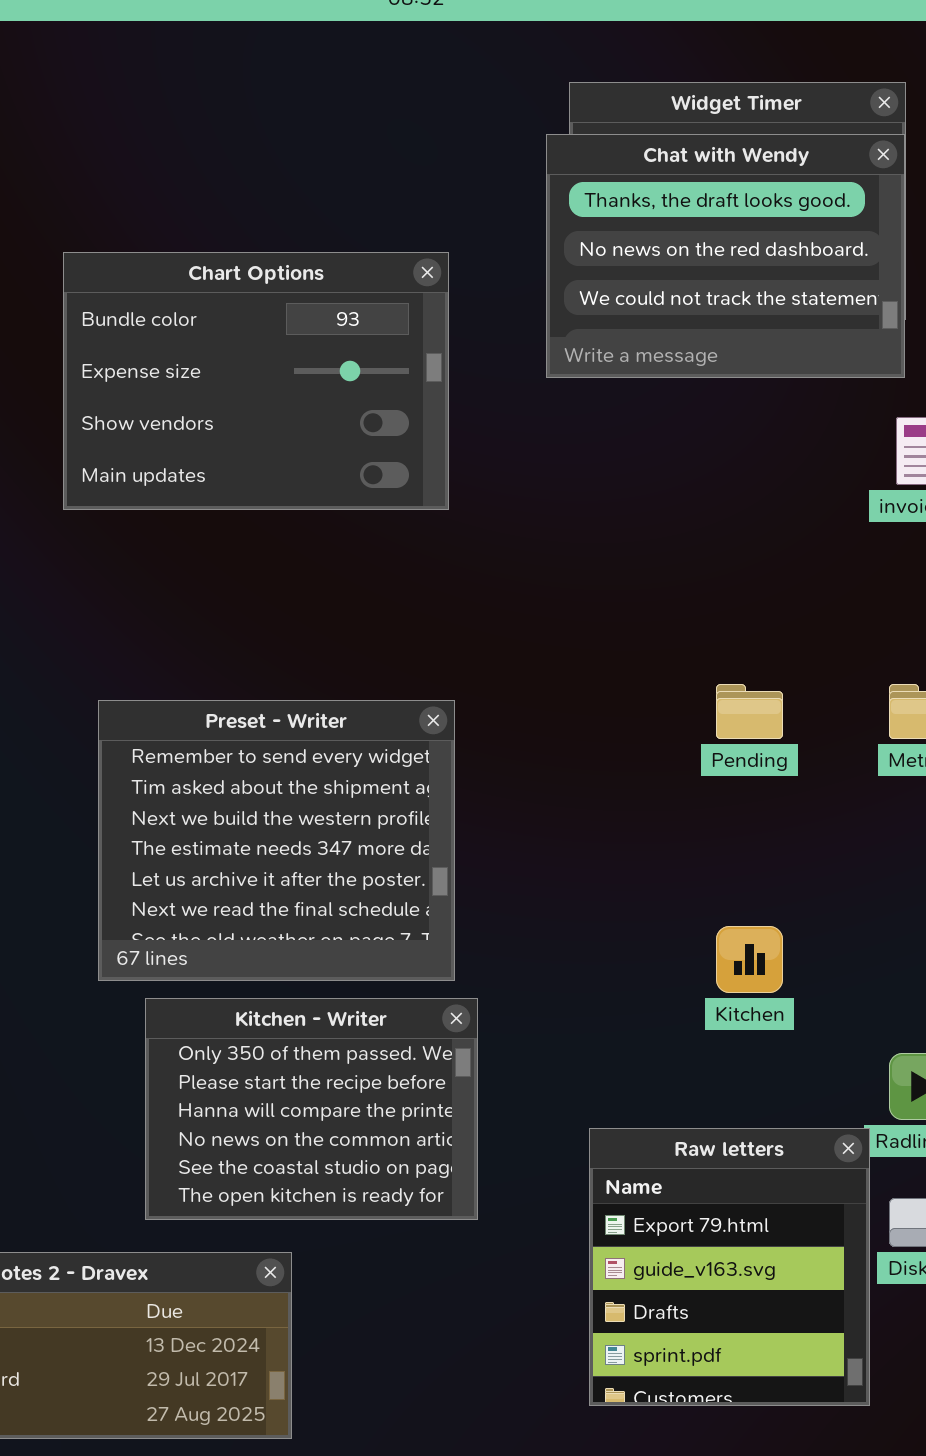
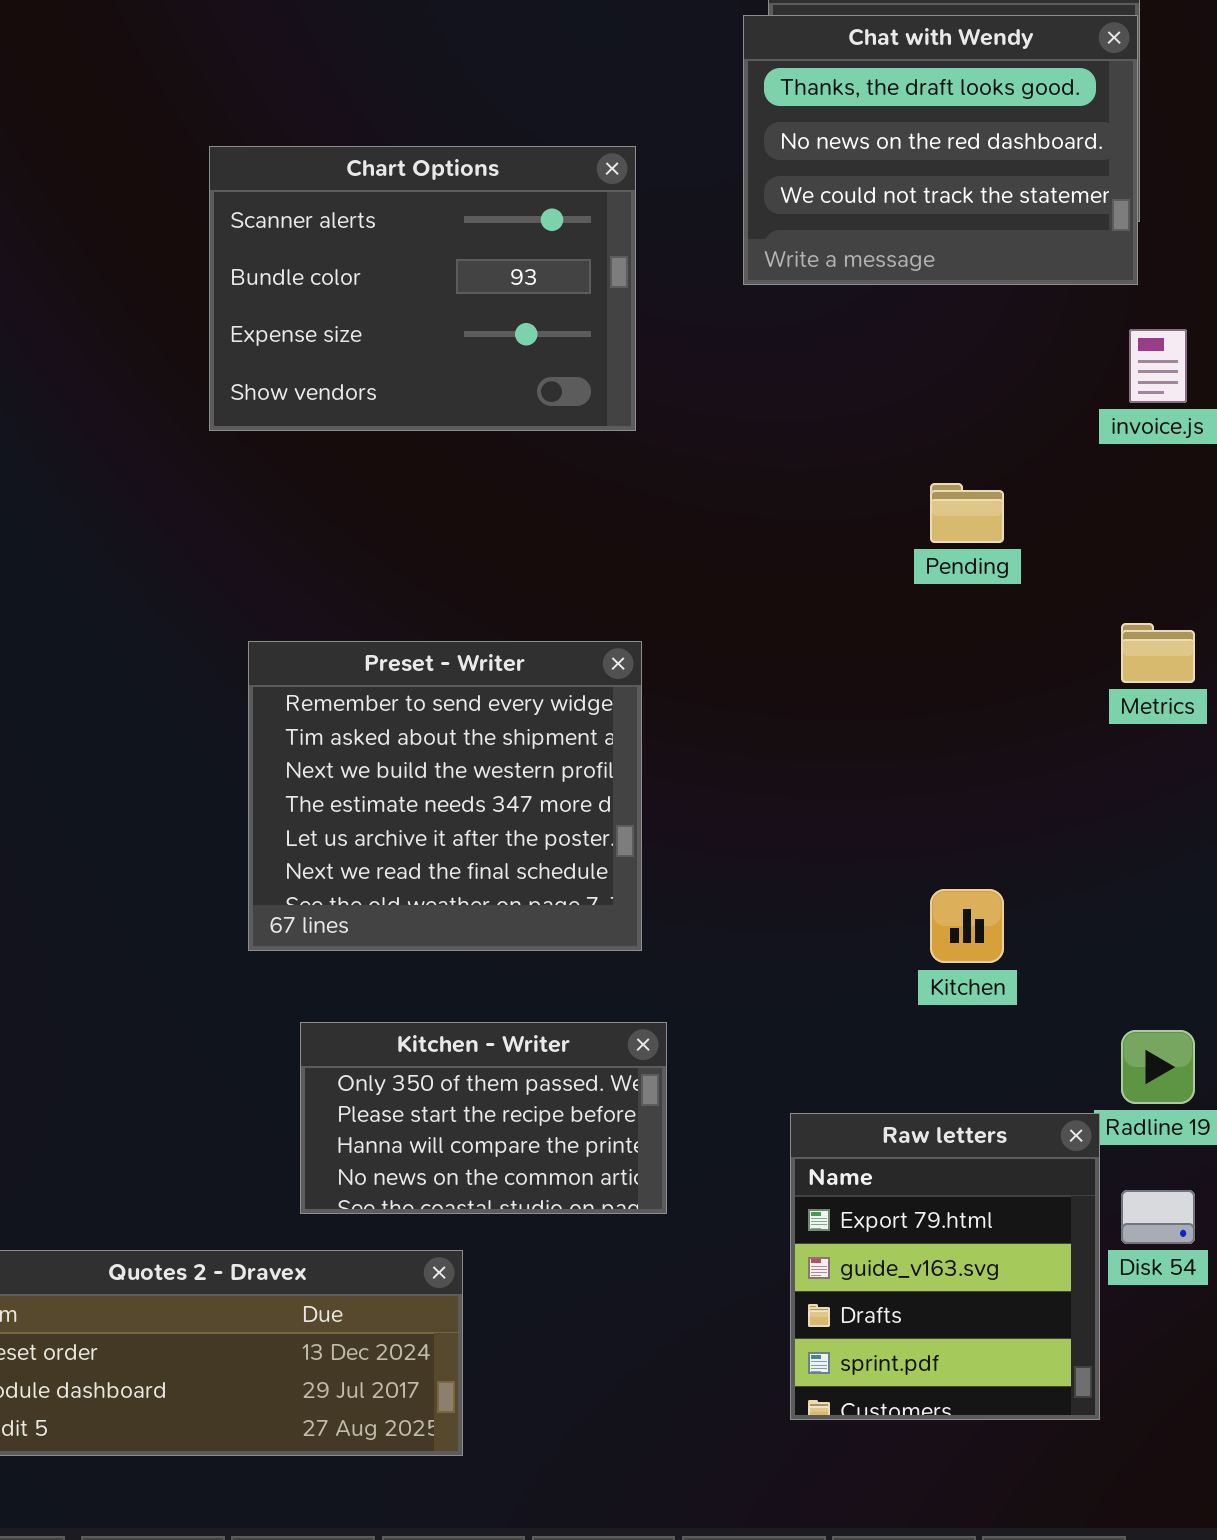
Chart Options: [63,252,449,510] -> [209,146,636,431], scrolled up 1 row
Pending: [716,684,783,739] -> [930,483,1004,543], moved
Kitchen - Writer: [145,998,478,1220] -> [300,1022,667,1214], resized

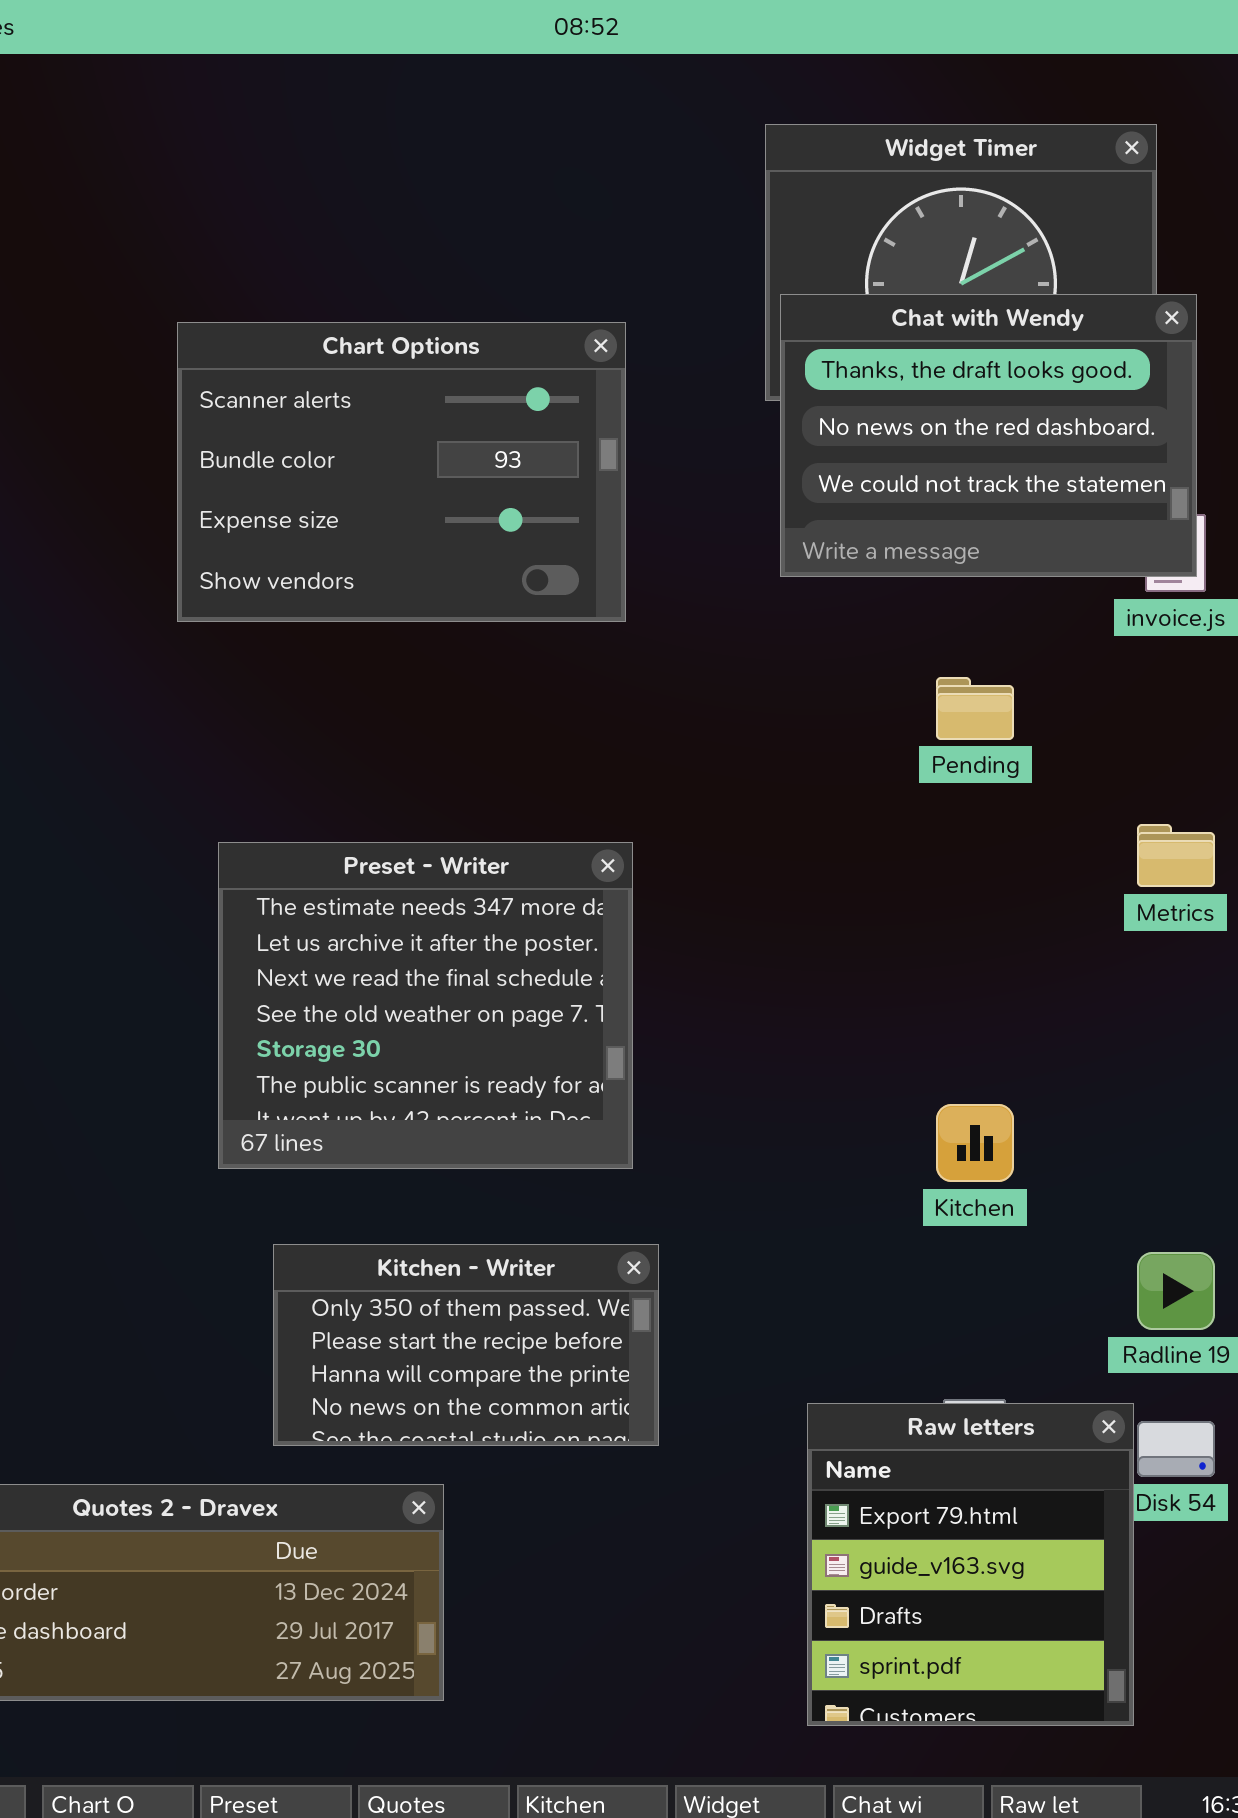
Chat with Wendy: [743,15,1138,285] -> [780,294,1197,577], moved
Preset - Writer: [248,641,642,951] -> [218,842,633,1169], scrolled down 3 rows
Raw letters: [790,1113,1100,1420] -> [807,1403,1134,1726], moved

